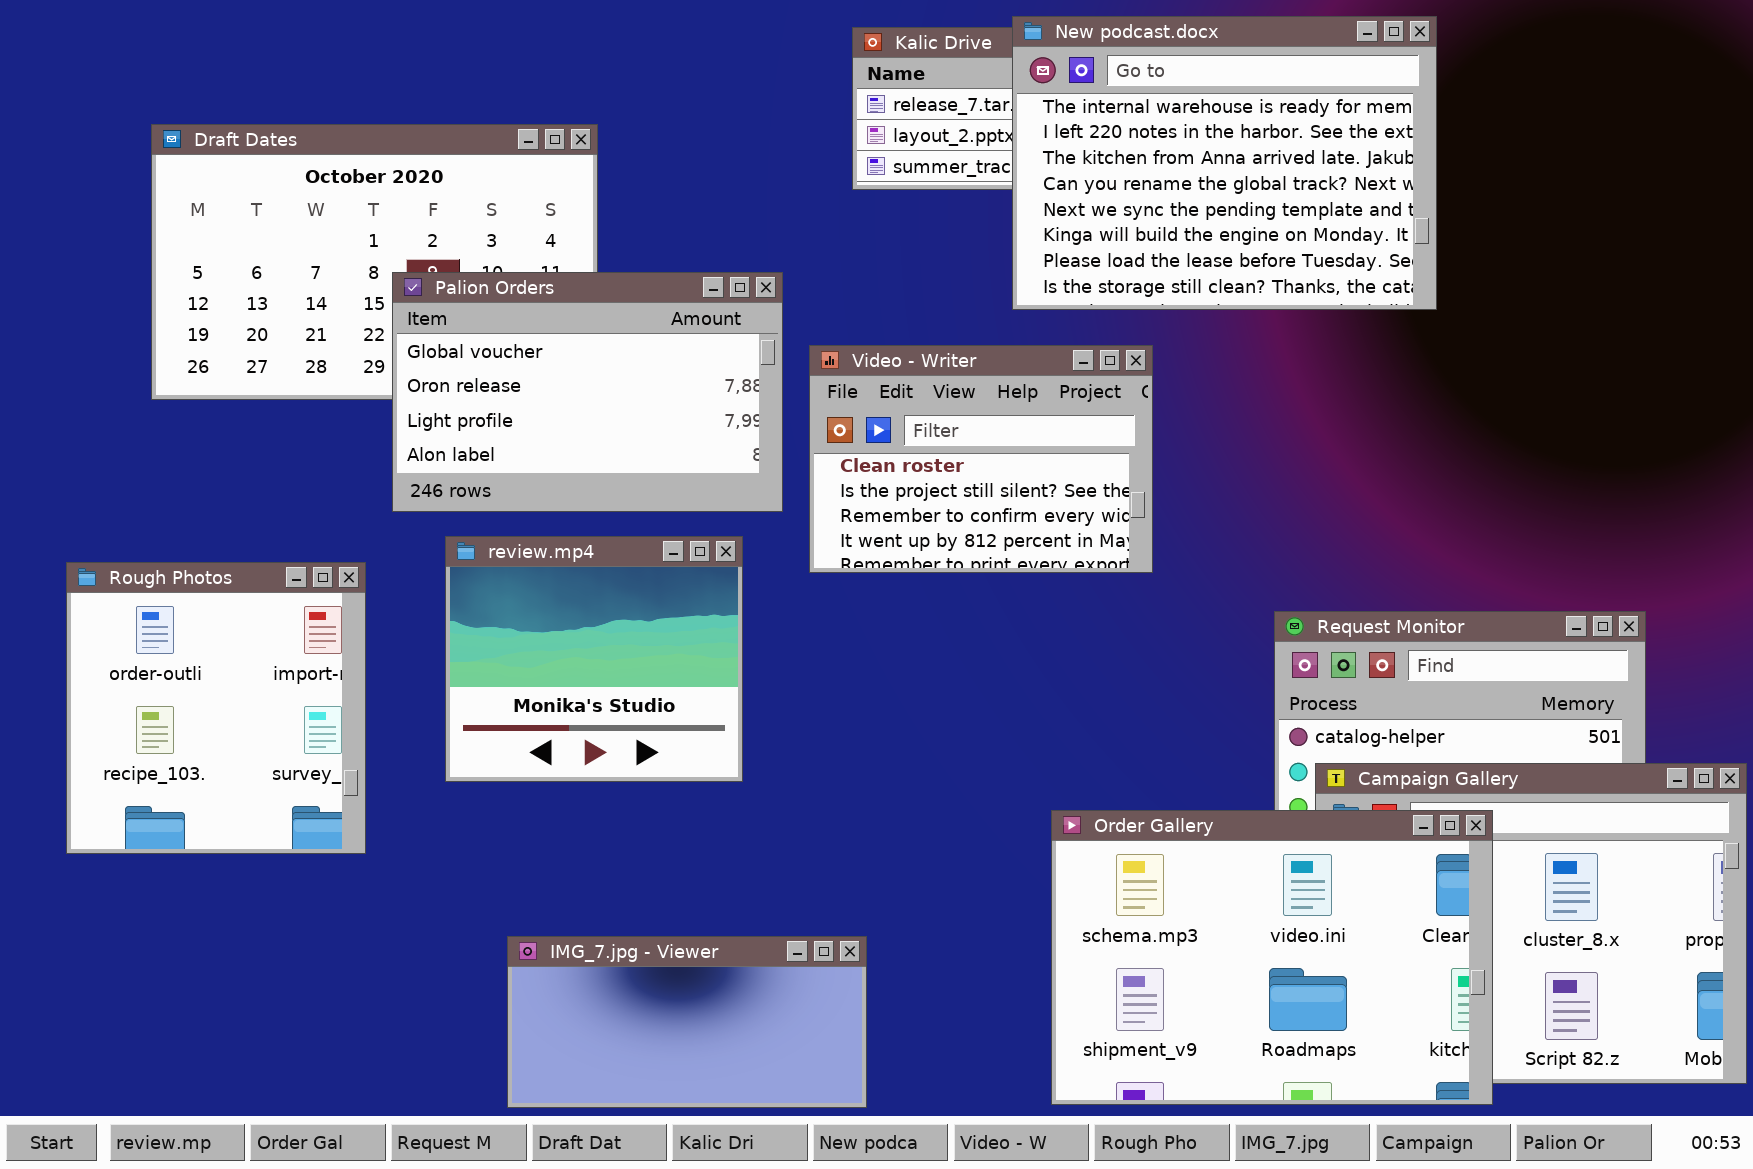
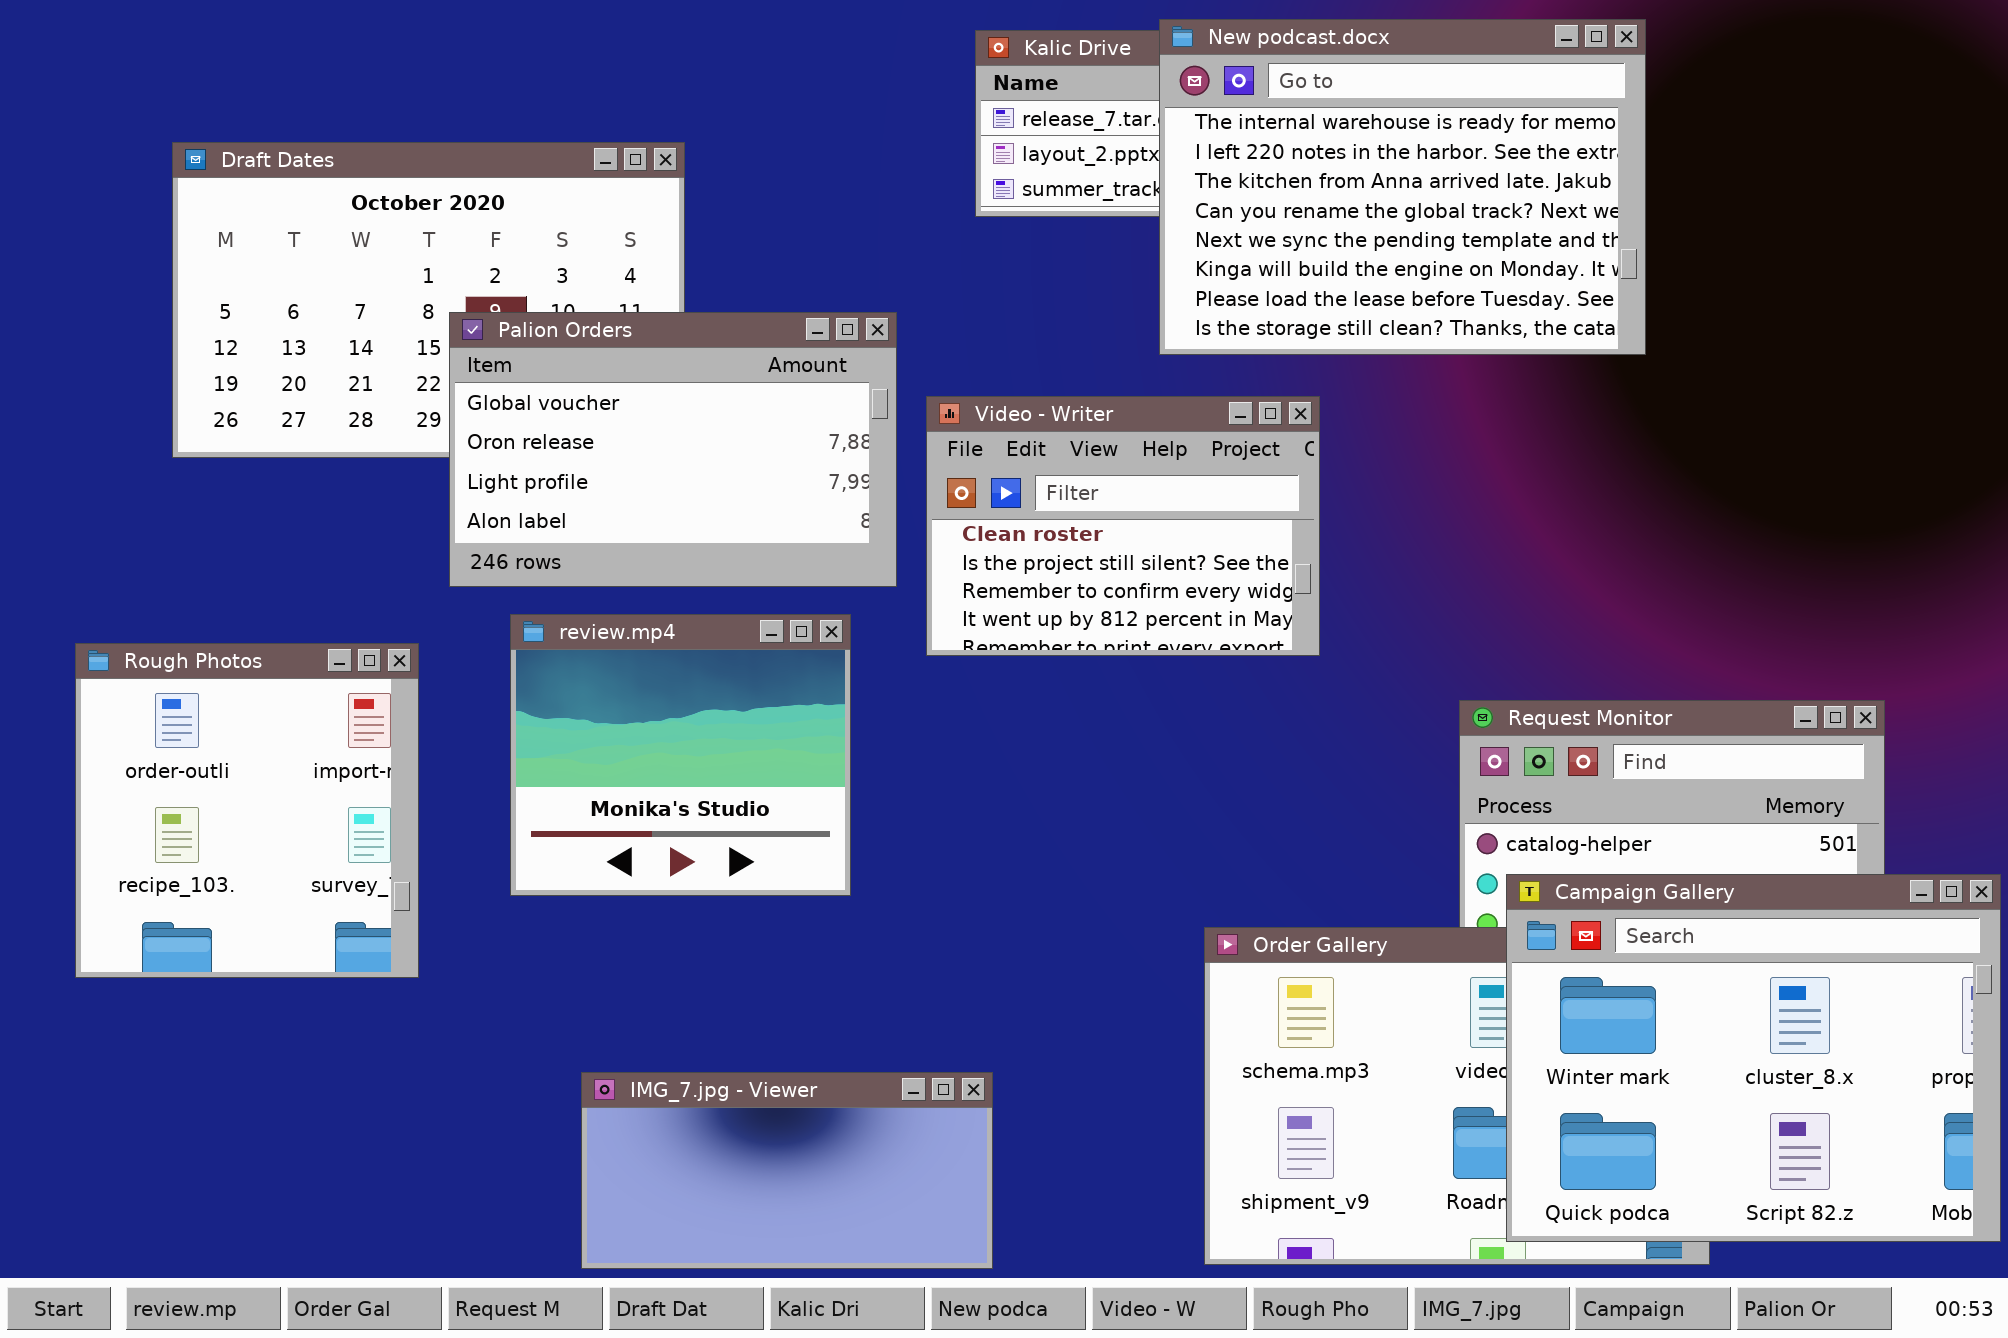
Campaign Gallery: [1315,763,1747,1084] -> [1506,874,2001,1242], raised

